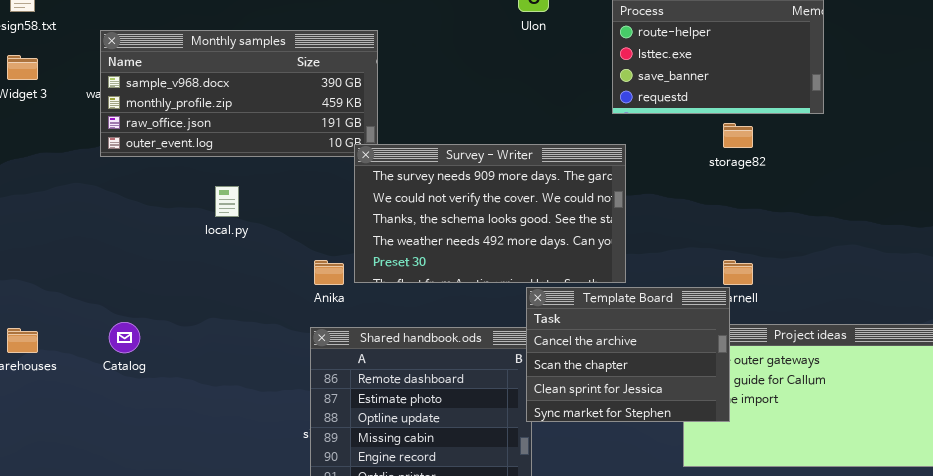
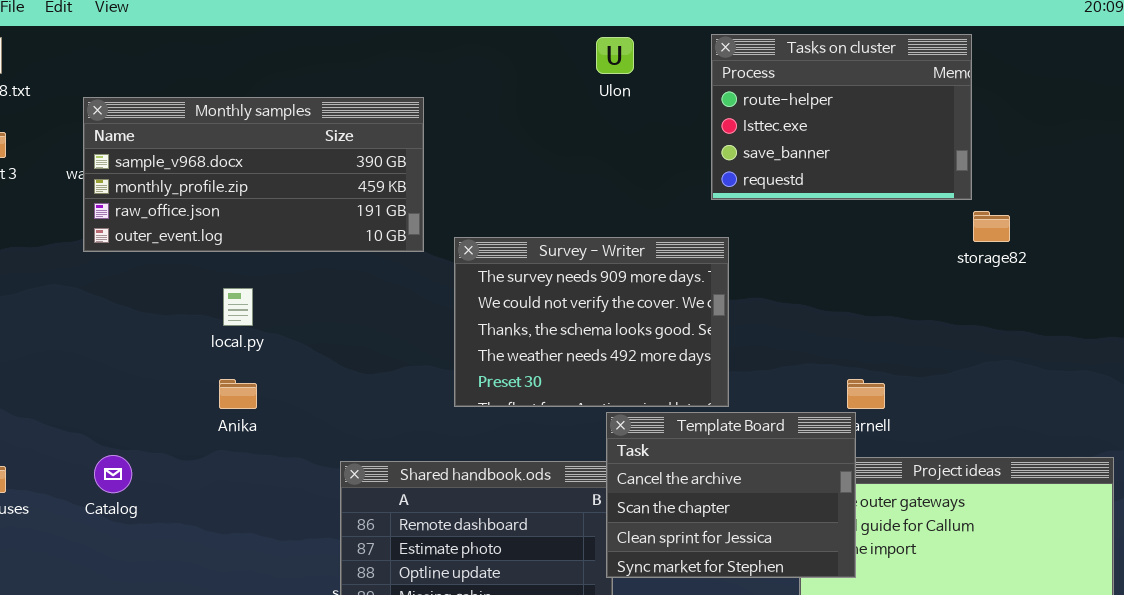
storage82: [723,123,753,148] -> [973,211,1010,242], moved
Survey - Writer: [354,144,626,283] -> [454,237,729,407], resized
Anika: [314,260,344,285] -> [219,379,257,409], moved

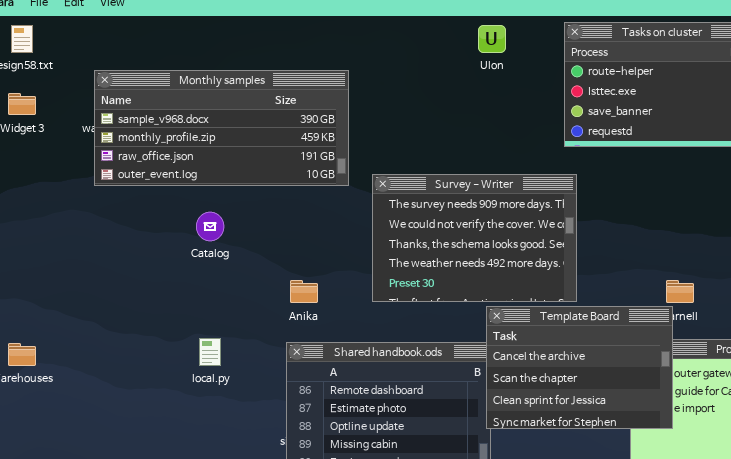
local.py: [223,288,253,326] -> [199,338,221,366], moved
Anika: [219,379,257,409] -> [290,280,318,303], moved
Catalog: [94,455,132,493] -> [196,212,224,241], moved

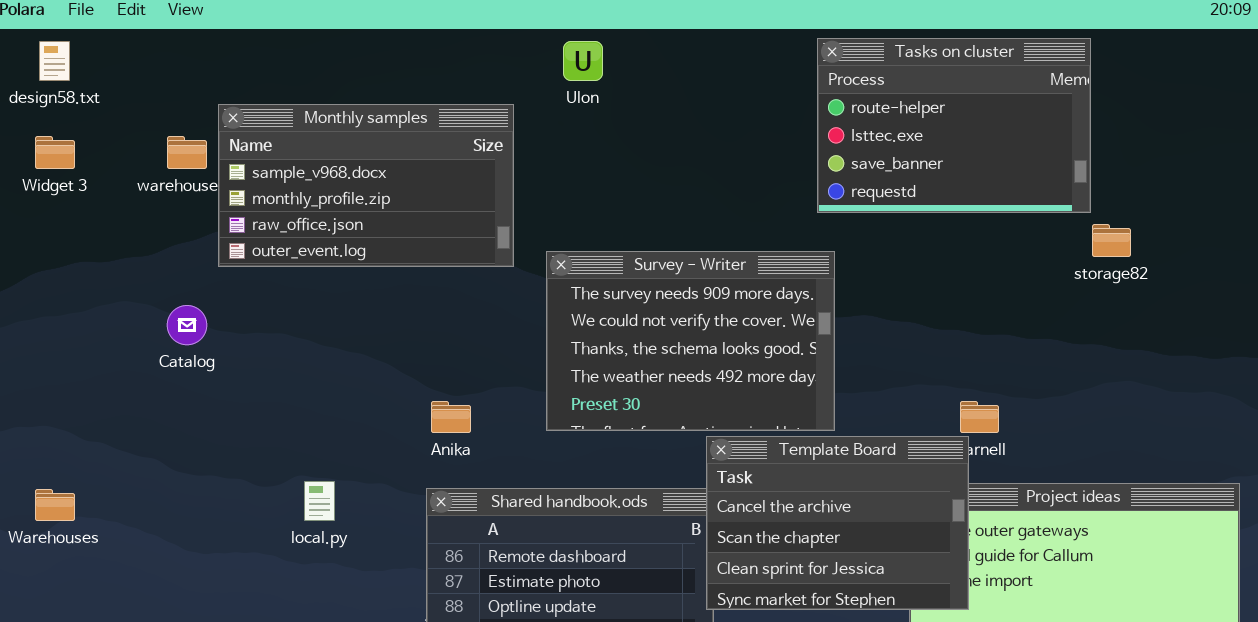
Ulon: [478,25,506,53] -> [563,41,603,81], moved
Monthly samples: [94,70,349,186] -> [218,104,514,267], resized
Catalog: [196,212,224,241] -> [167,305,207,345], moved

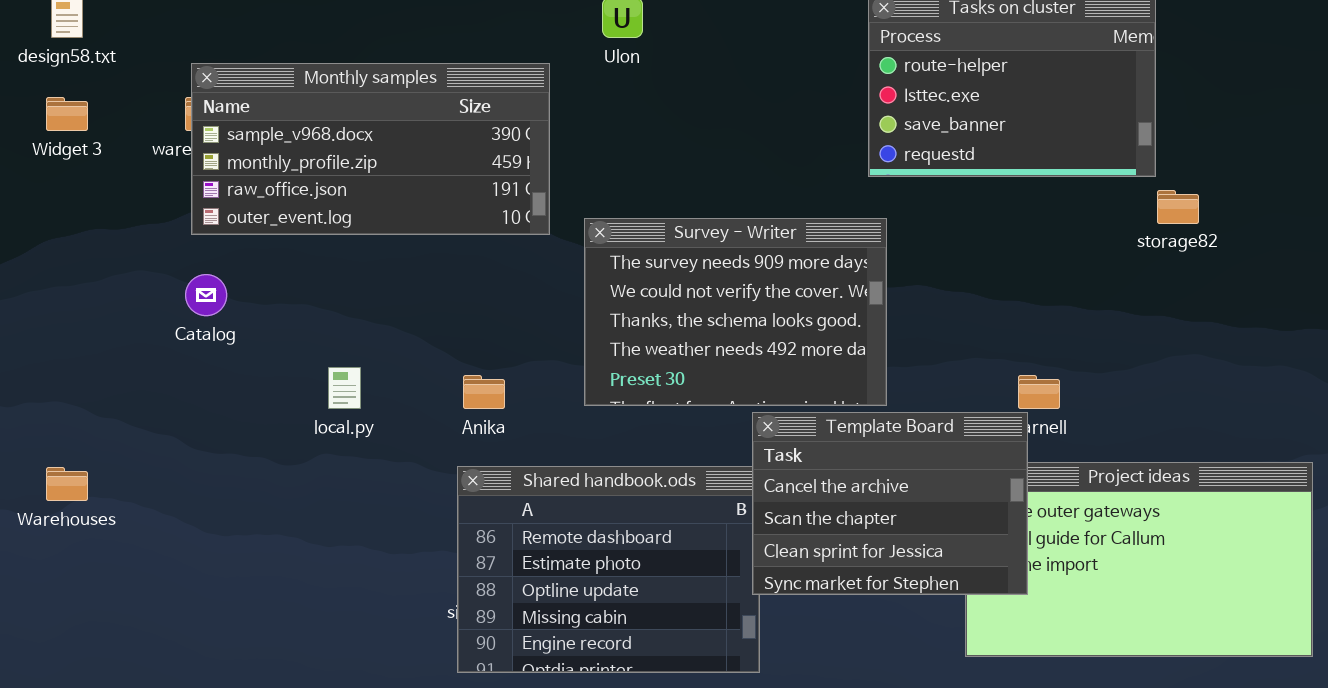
Monthly samples: [218,104,514,267] -> [191,63,550,235], resized
local.py: [304,481,335,521] -> [328,367,361,409], moved

